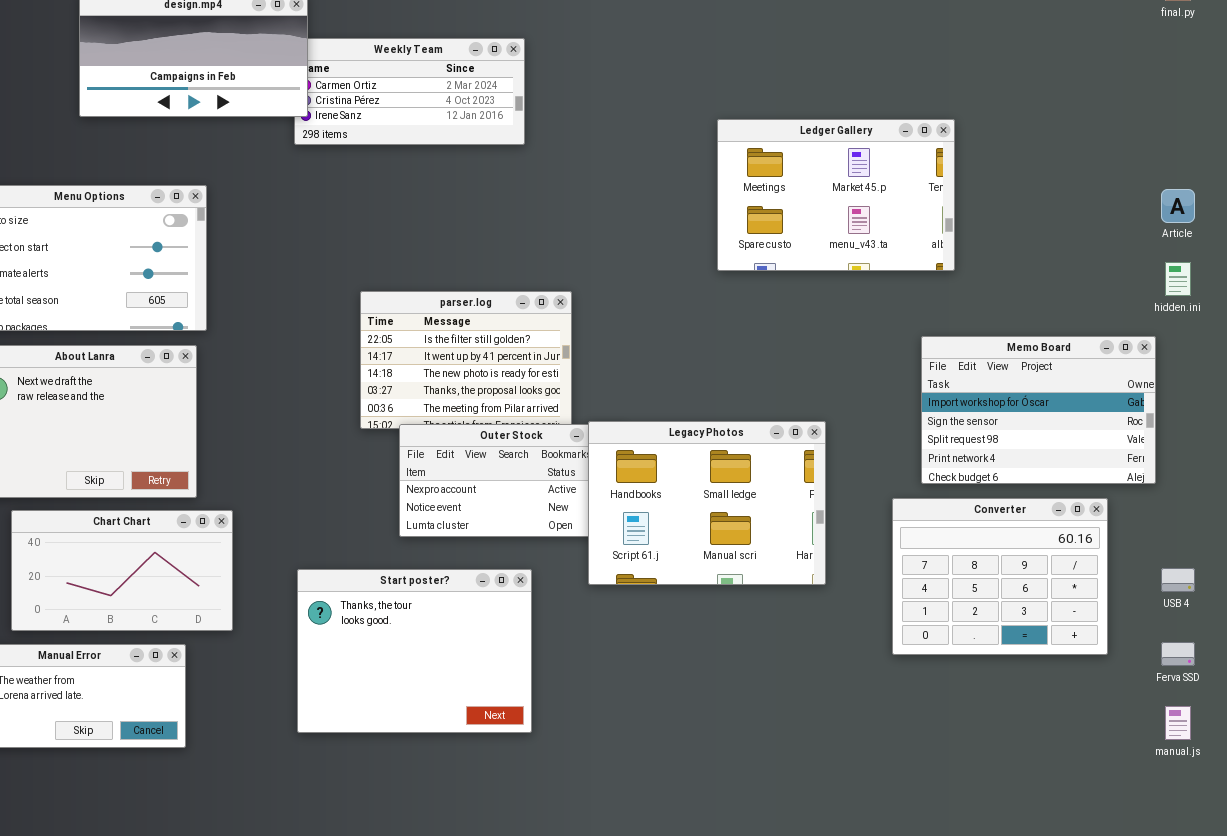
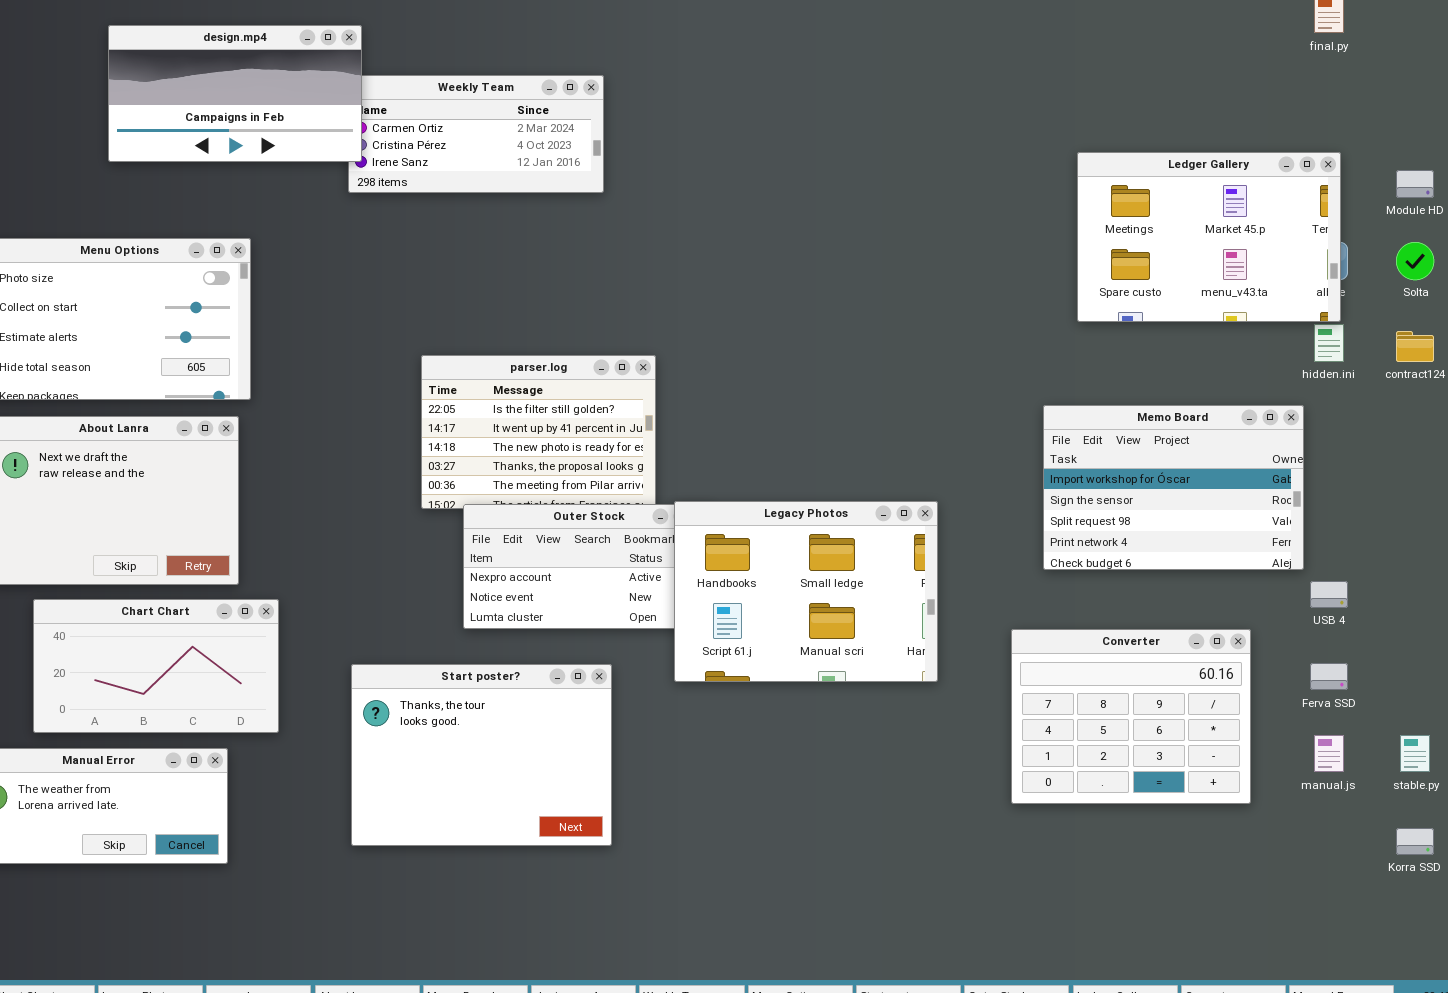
Ledger Gallery: [717,119,955,271] -> [1077,152,1341,322], moved
Converter: [892,498,1108,655] -> [1011,629,1251,804], moved
USB 4: [1161,568,1195,592] -> [1310,581,1348,608], moved
Ferva SSD: [1161,642,1195,666] -> [1310,663,1348,690], moved
manual.js: [1165,706,1191,740] -> [1314,735,1344,772], moved

